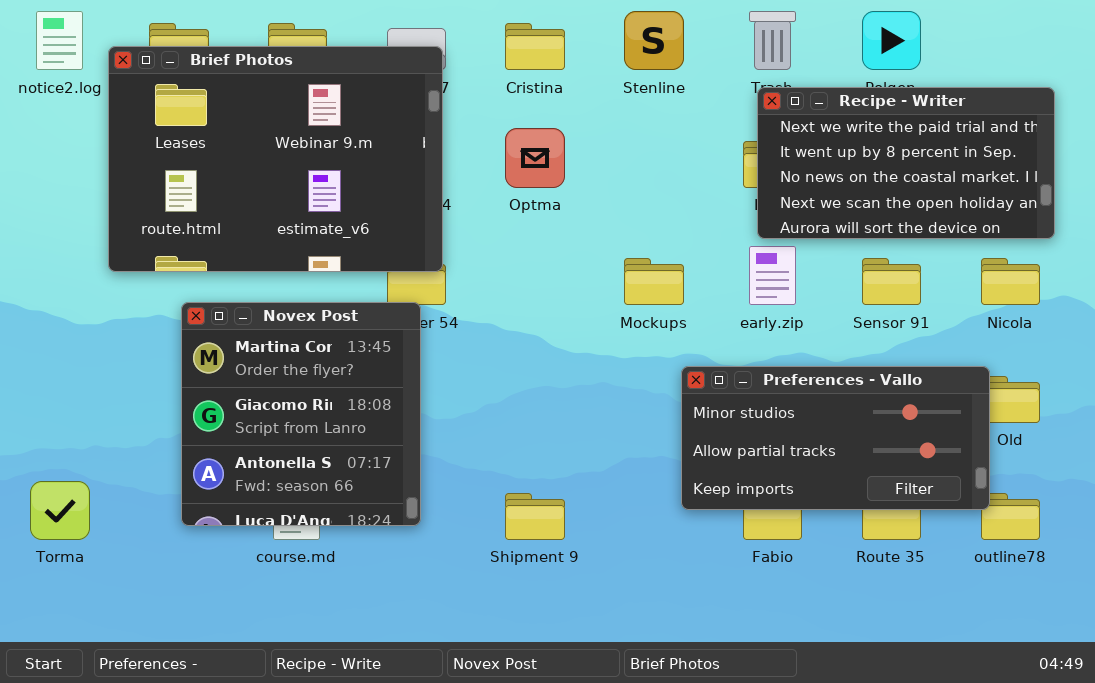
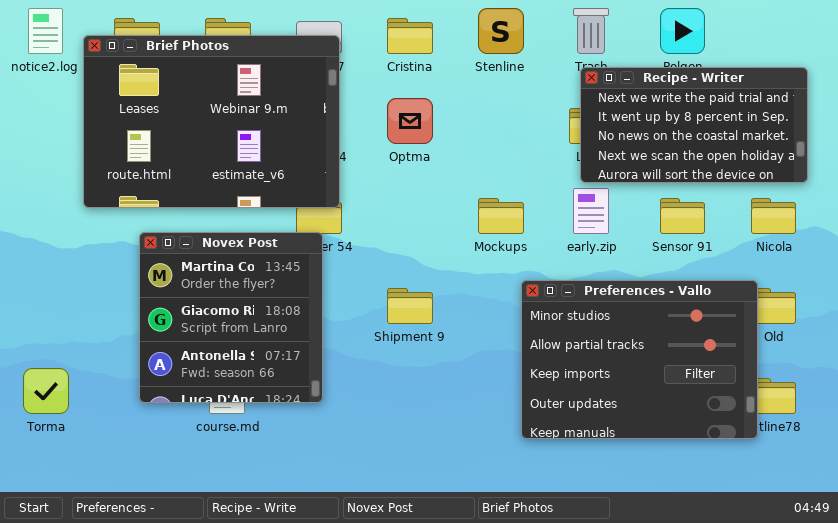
Preferences - Vallo: [681,366,990,510] -> [521,280,758,439], resized
Shipment 9: [505,493,565,540] -> [387,288,433,324], moved

